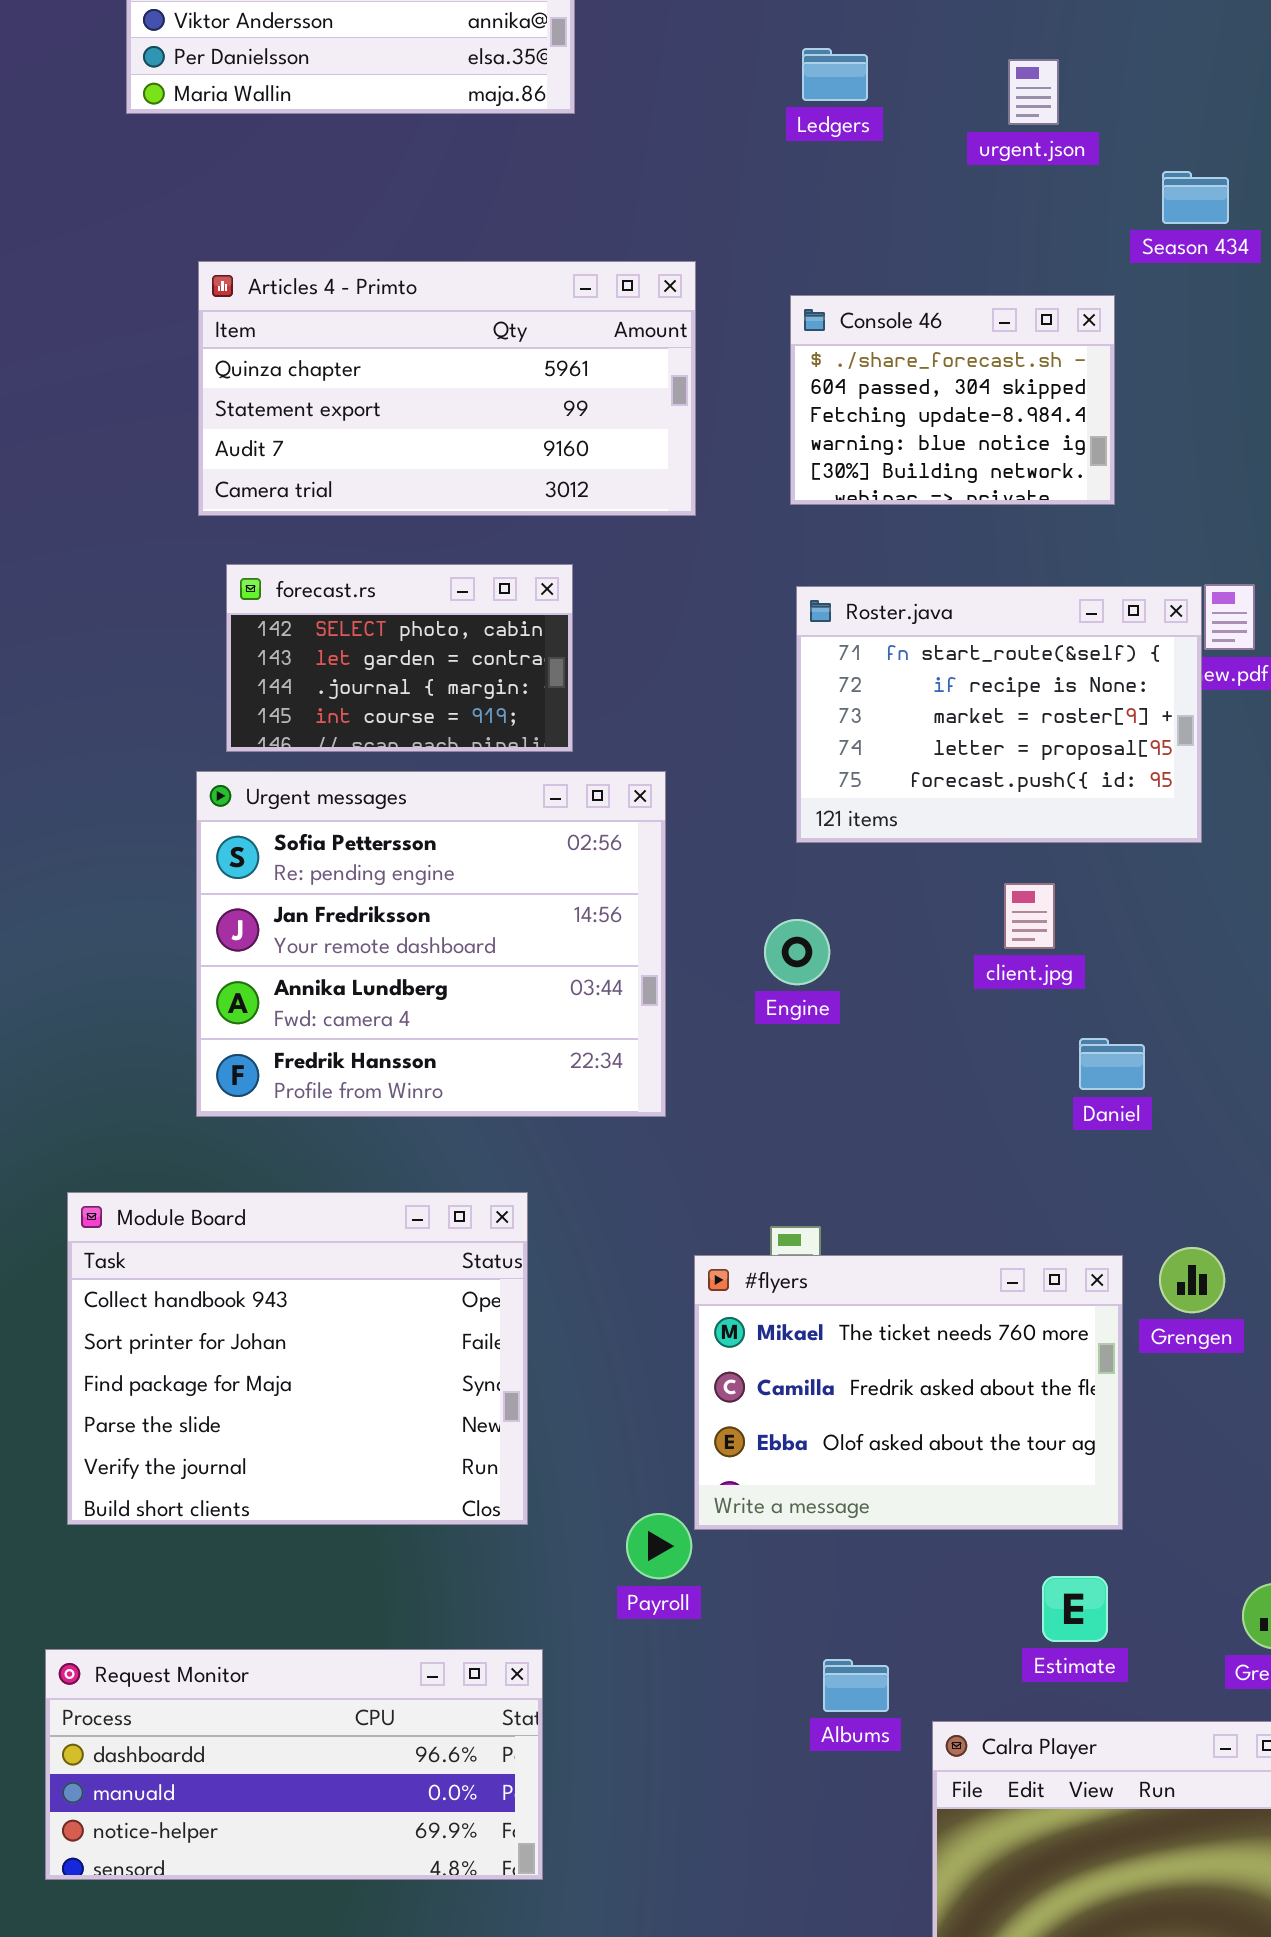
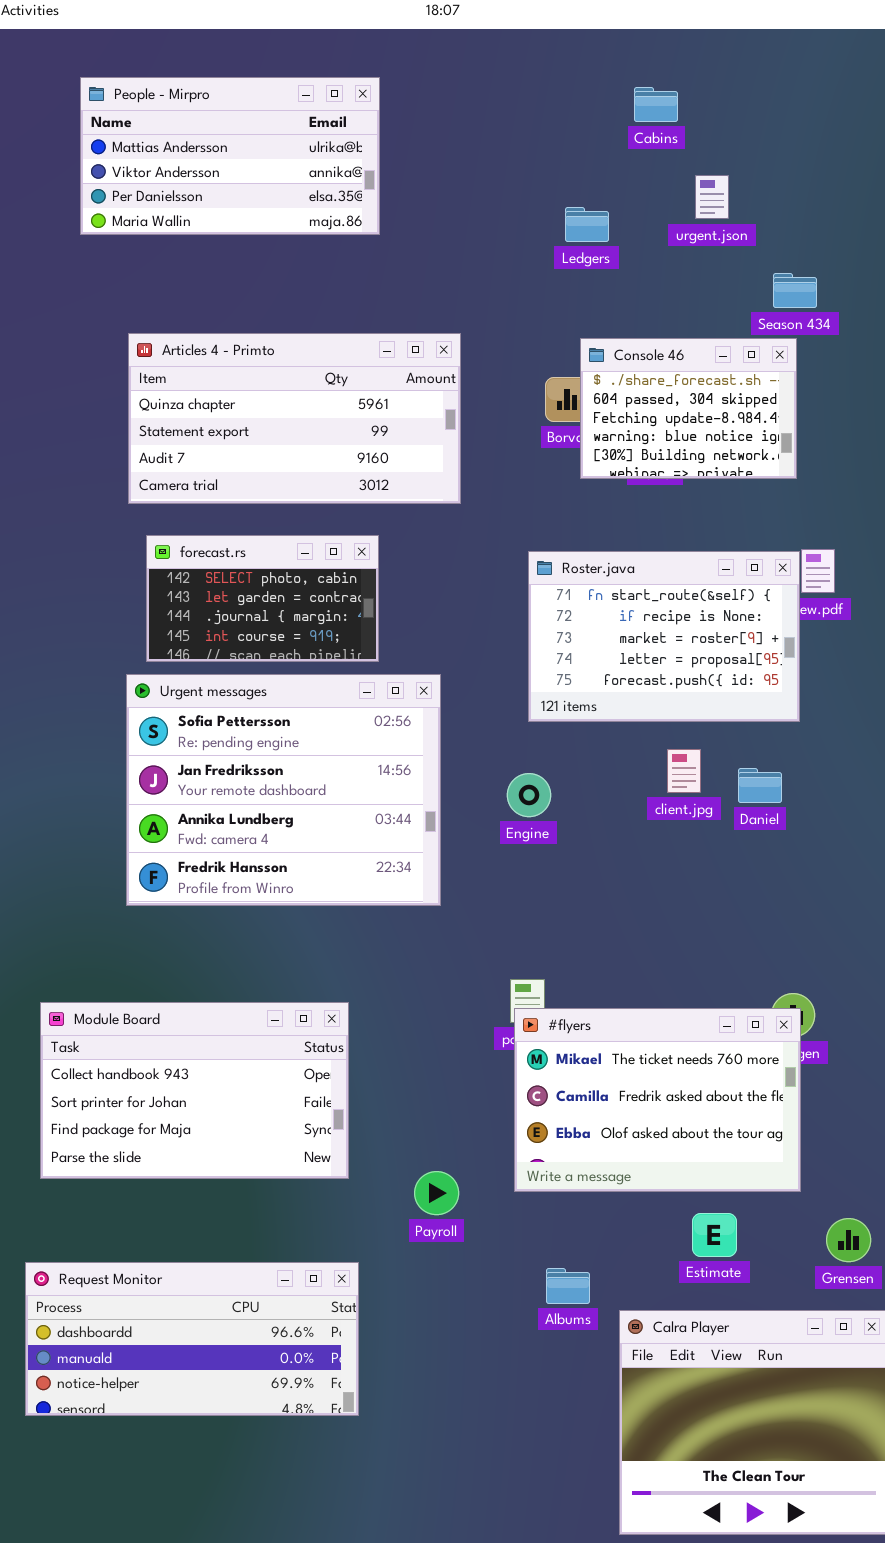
Ledgers: [802,48,868,101] -> [565,207,609,242], moved
urgent.json: [1008,59,1059,125] -> [695,175,729,219], moved
Console 46: [790,295,1115,505] -> [580,338,797,479], moved
Daniel: [1079,1038,1145,1090] -> [738,768,782,803], moved
Module Board: [67,1192,528,1525] -> [40,1002,349,1179], resized
#flyers: [694,1255,1123,1530] -> [514,1008,801,1192], moved

